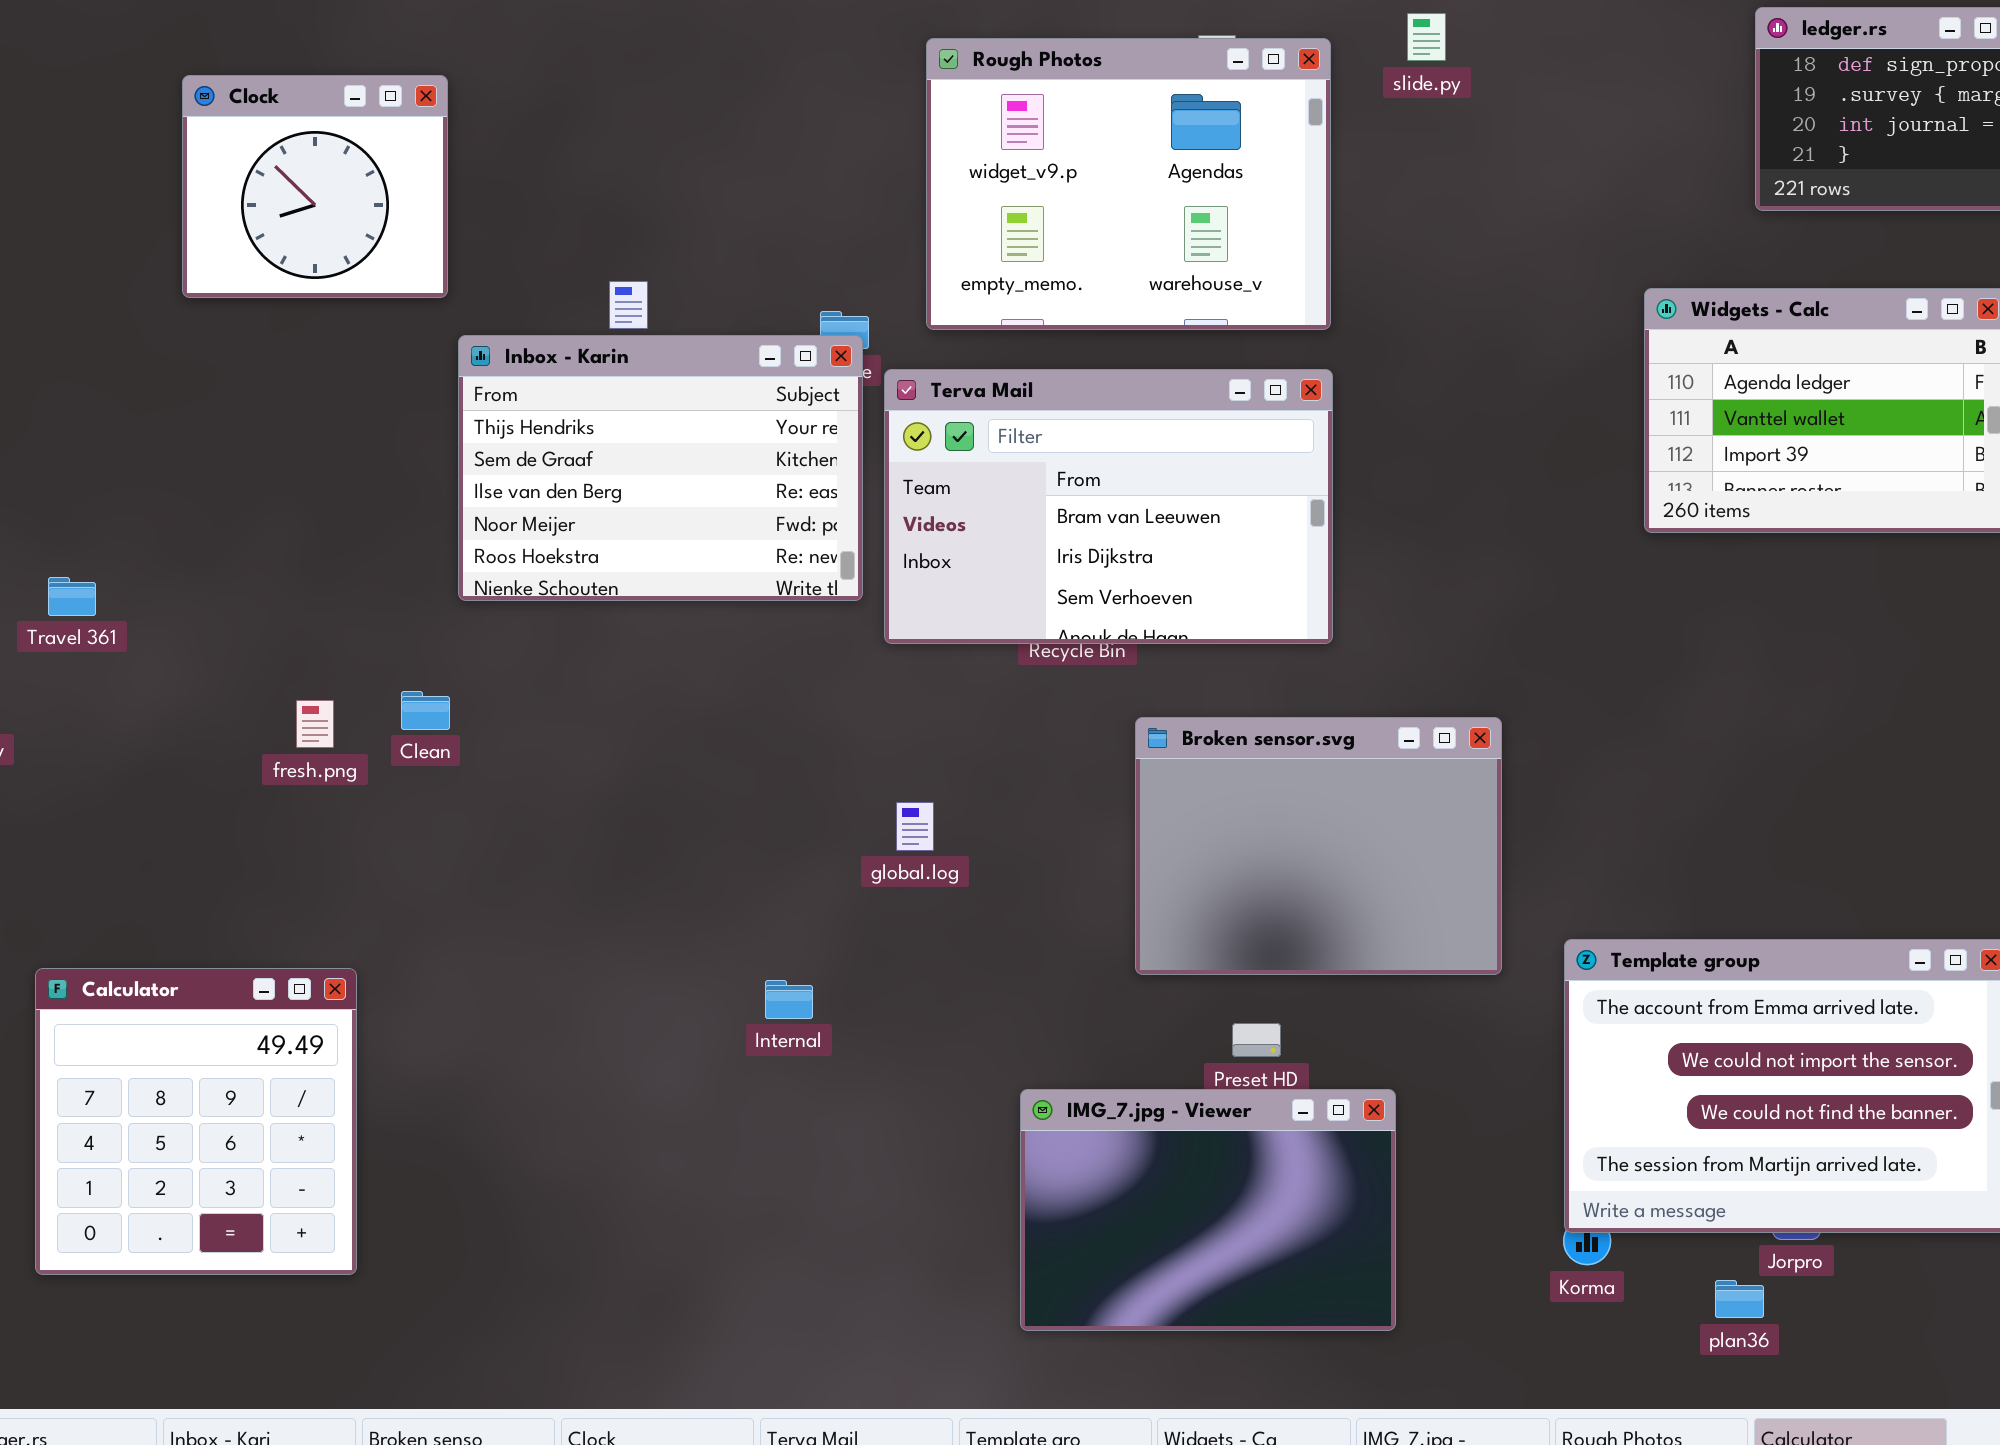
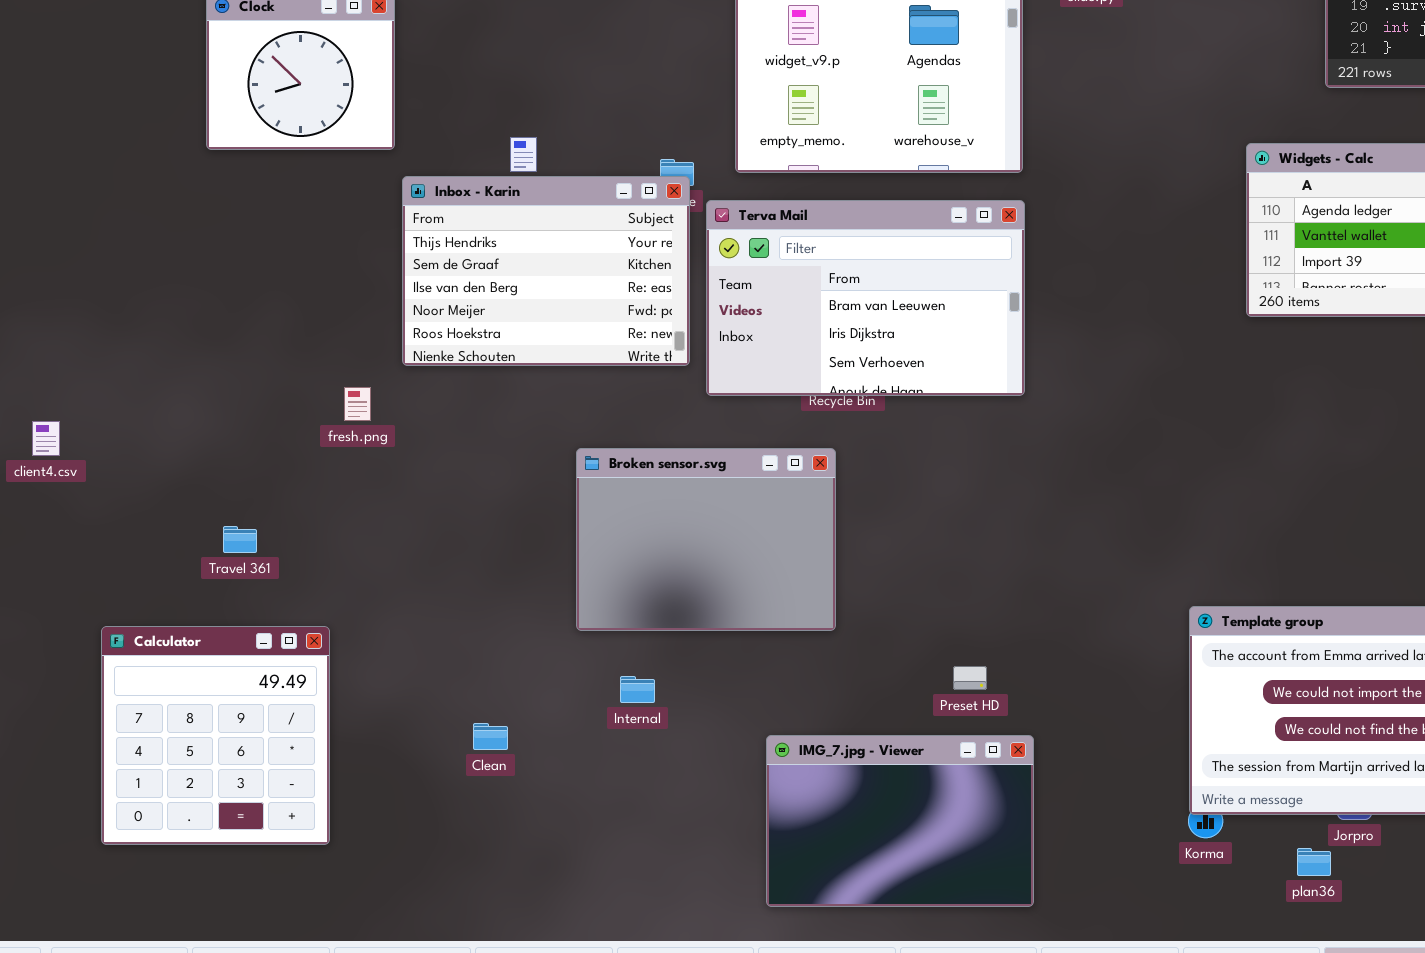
Travel 361: [48,577,96,616] -> [223,526,257,553], moved
Clean: [401,691,450,730] -> [473,723,508,750], moved
fresh.png: [296,700,334,748] -> [344,387,371,421], moved
Broken sensor.svg: [1135,717,1502,975] -> [576,448,836,631], moved
Internal: [765,980,813,1019] -> [620,676,655,703], moved
IMG_7.jpg - Viewer: [1020,1089,1396,1331] -> [766,735,1034,907], moved

